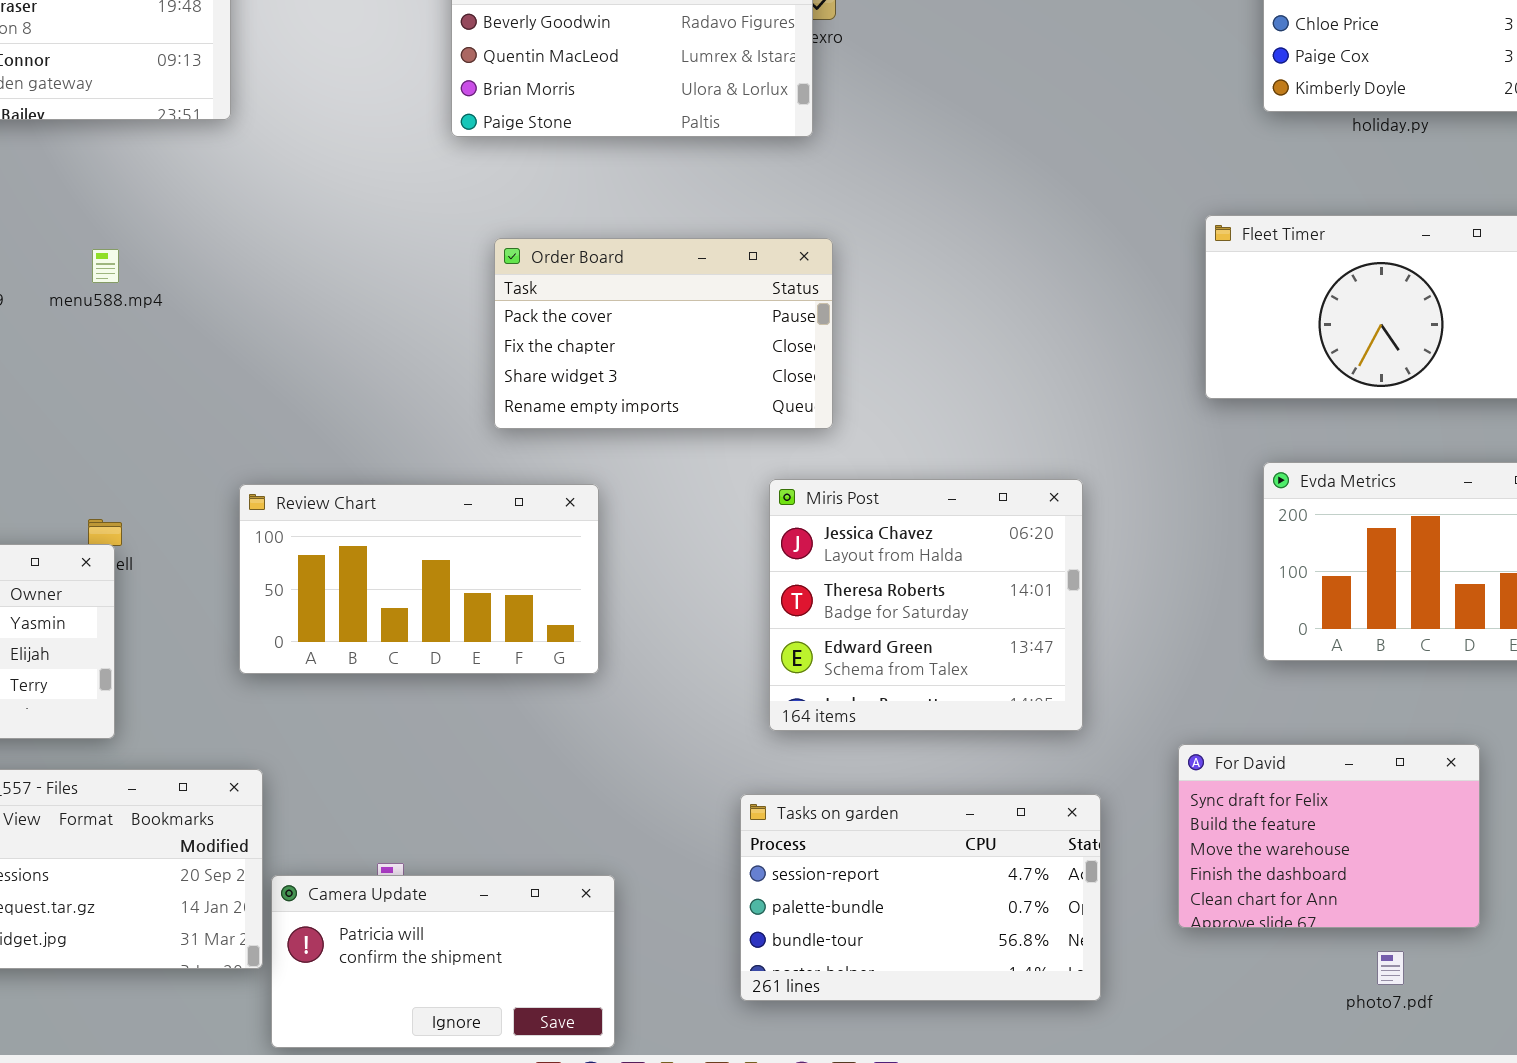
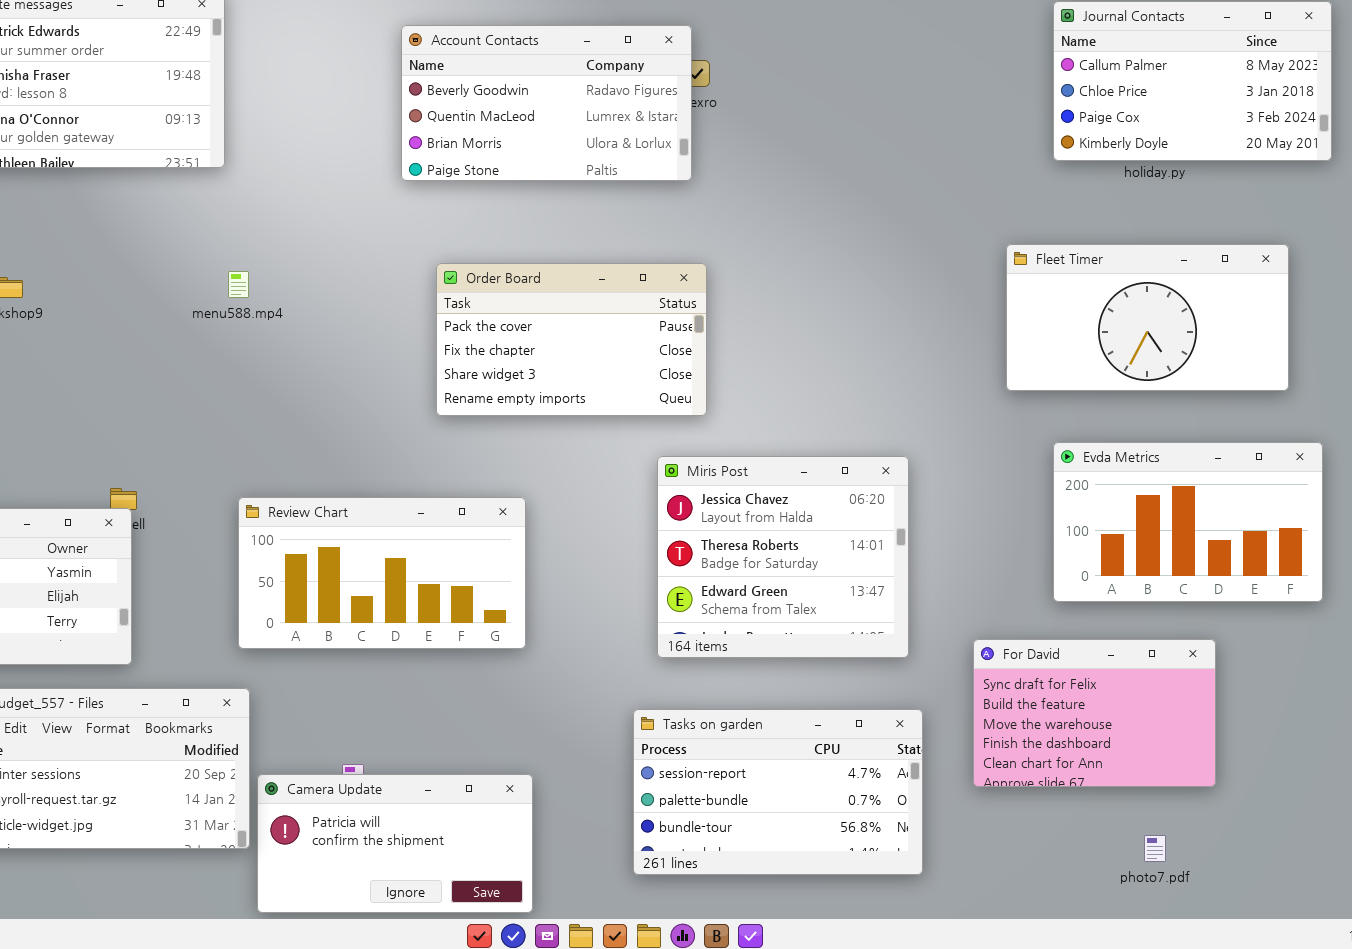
menu588.mp4: [92,249,119,283] -> [228,271,249,298], moved
Review Chart: [239,484,599,674] -> [238,497,526,649], moved
For David: [1178,744,1480,928] -> [973,639,1216,787], moved

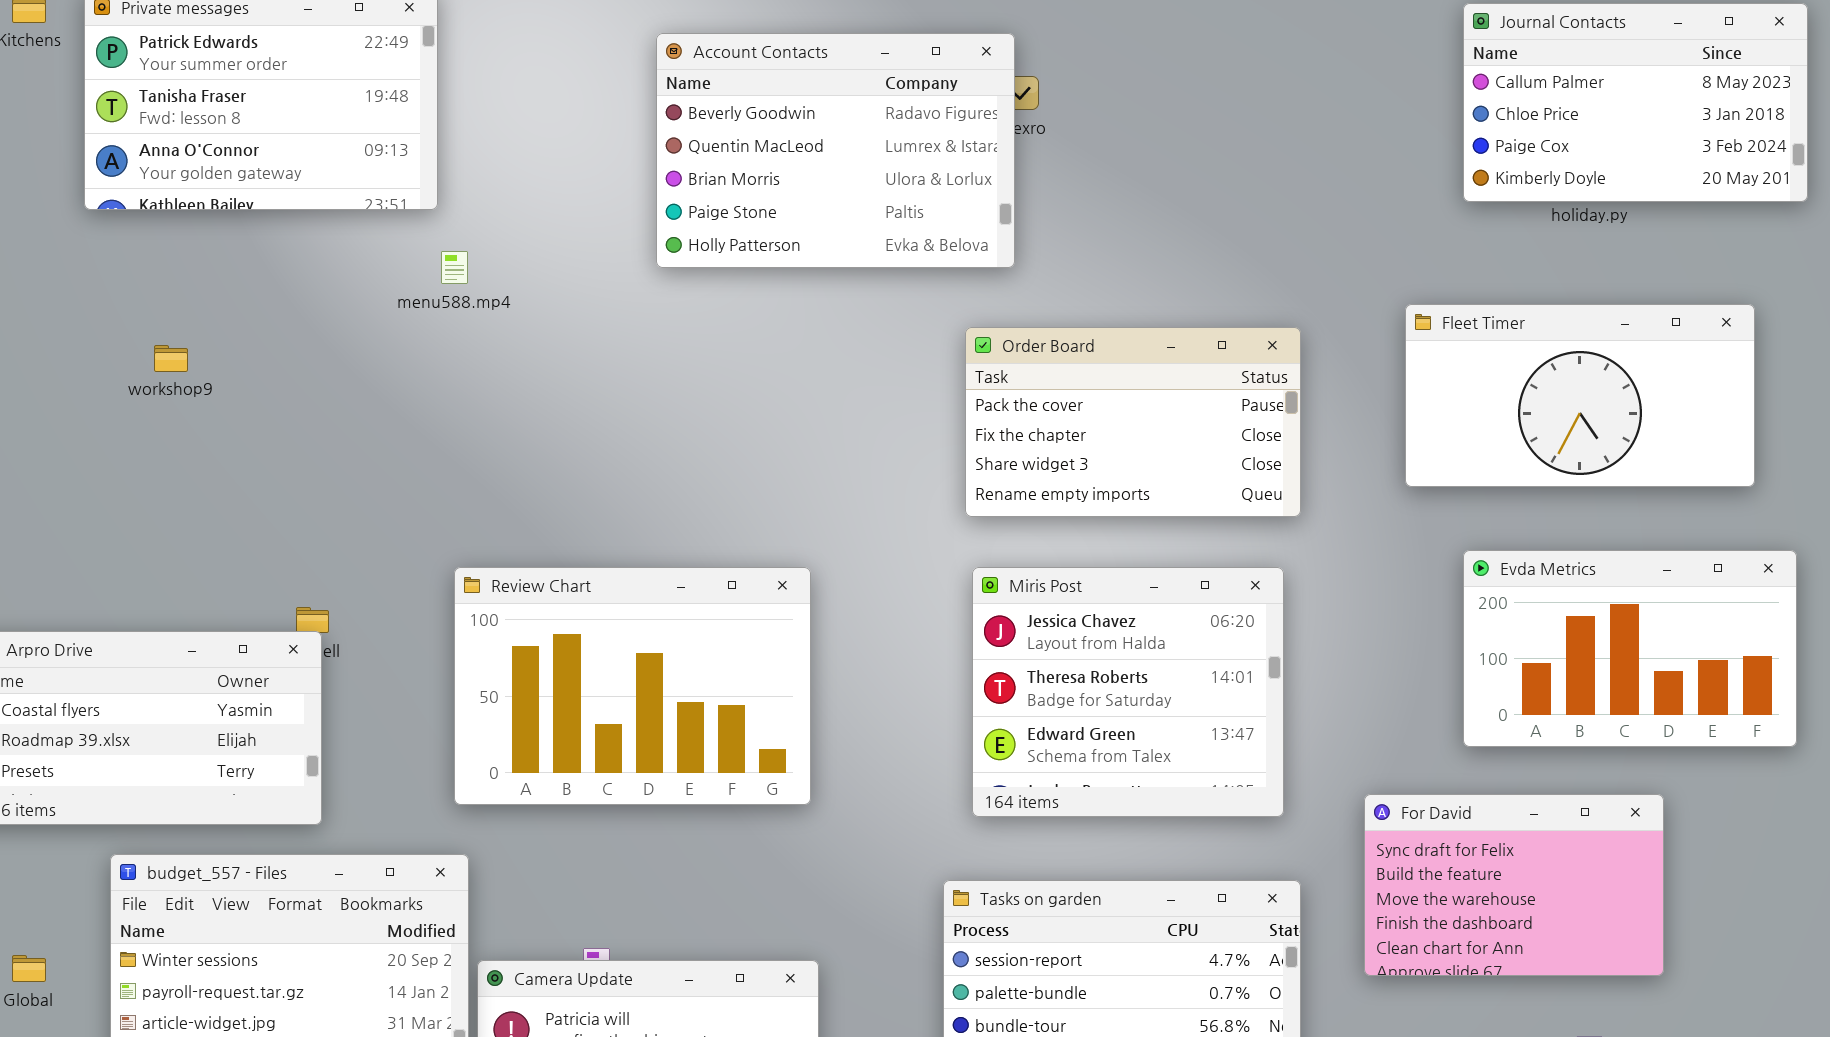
Account Contacts: [401,25,692,181] -> [656,33,1015,268], resized
Order Board: [436,263,707,416] -> [965,327,1301,517], moved
menu588.mp4: [228,271,249,298] -> [441,251,468,284], moved
Review Chart: [238,497,526,649] -> [454,567,811,805], resized

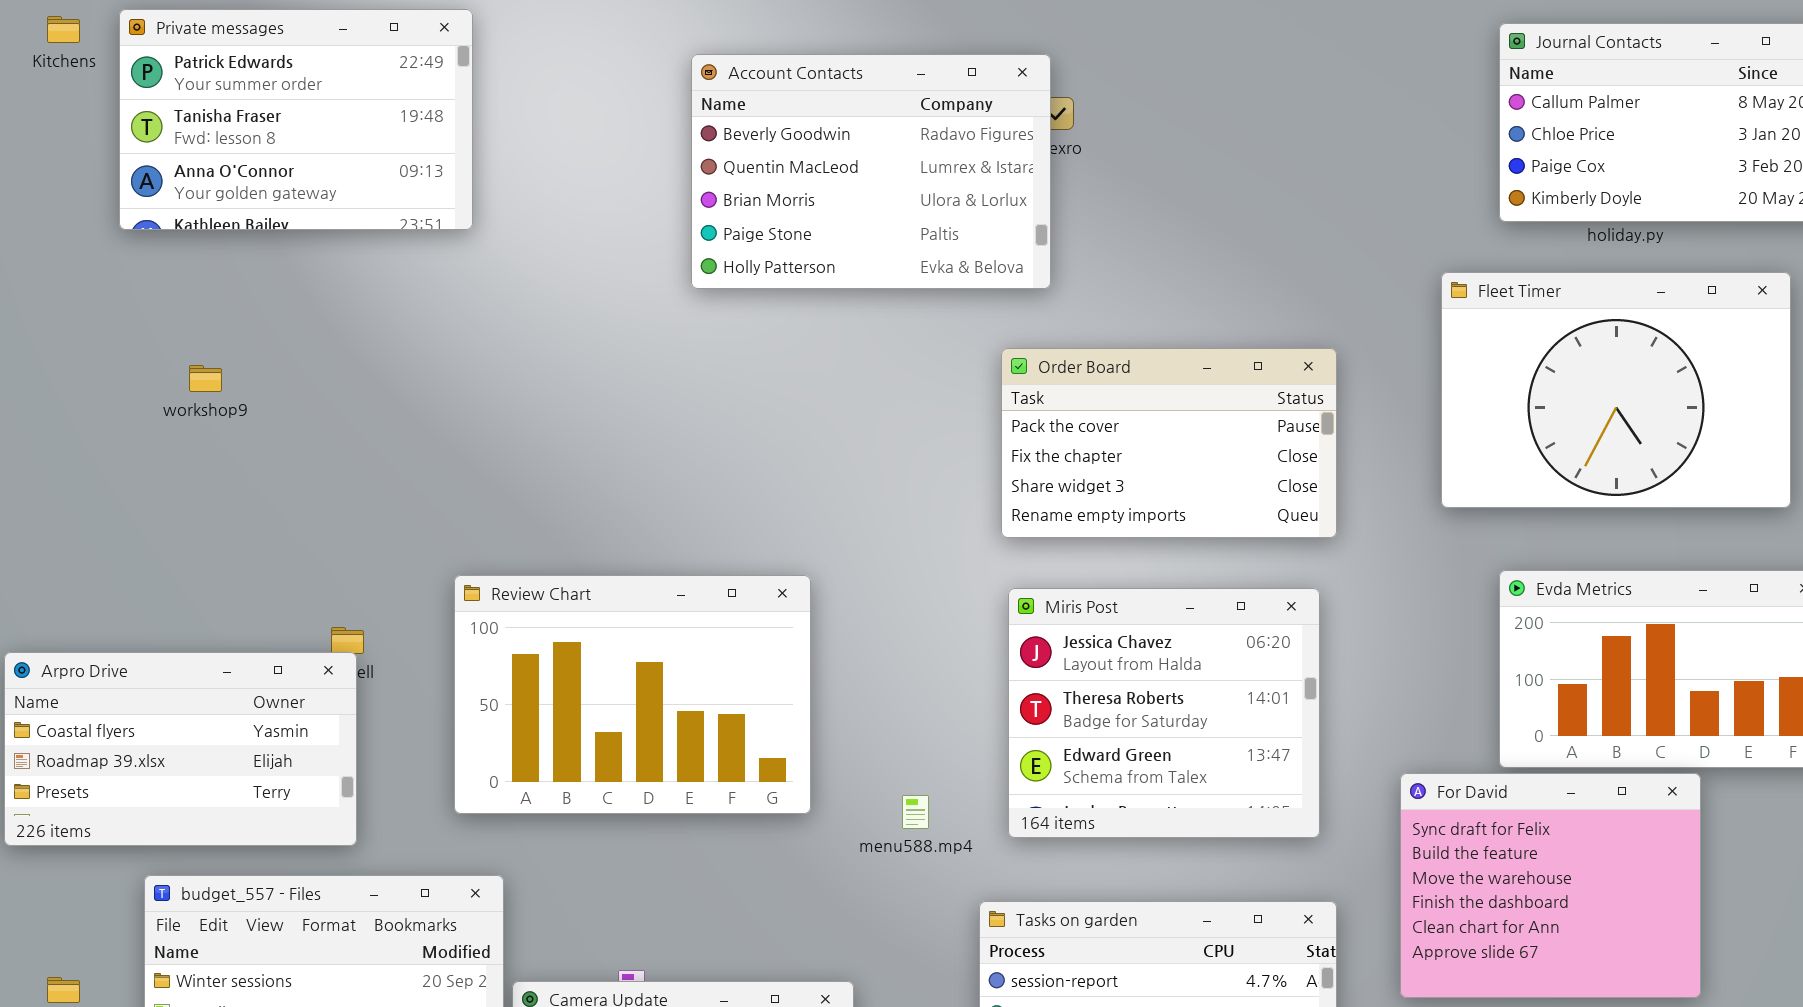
menu588.mp4: [441,251,468,284] -> [902,795,929,829], moved
Fleet Timer: [1405,304,1755,487] -> [1441,272,1791,508], resized
Review Chart: [454,567,811,805] -> [454,575,811,814], moved
For David: [1364,794,1664,976] -> [1400,773,1701,998], resized

